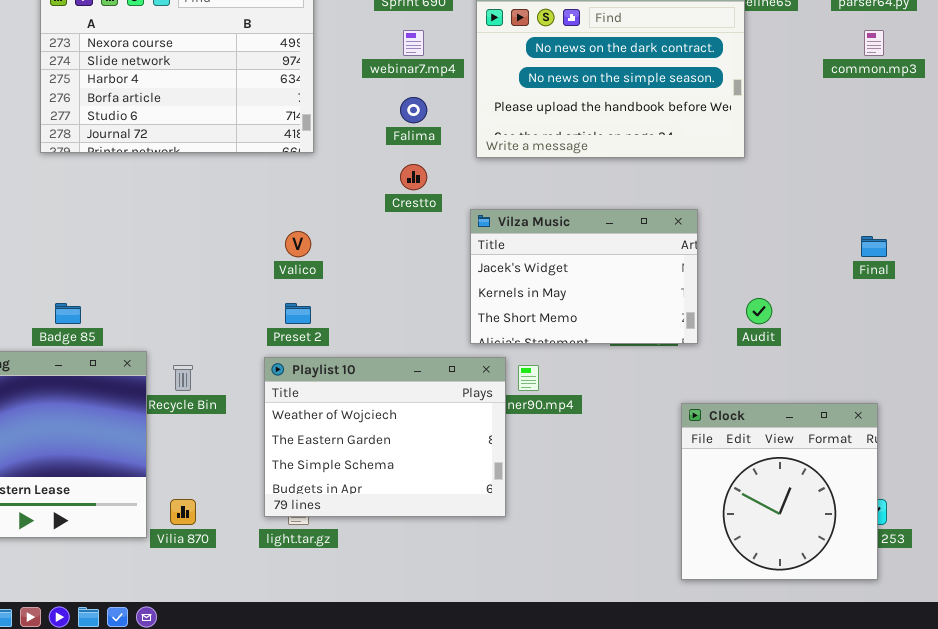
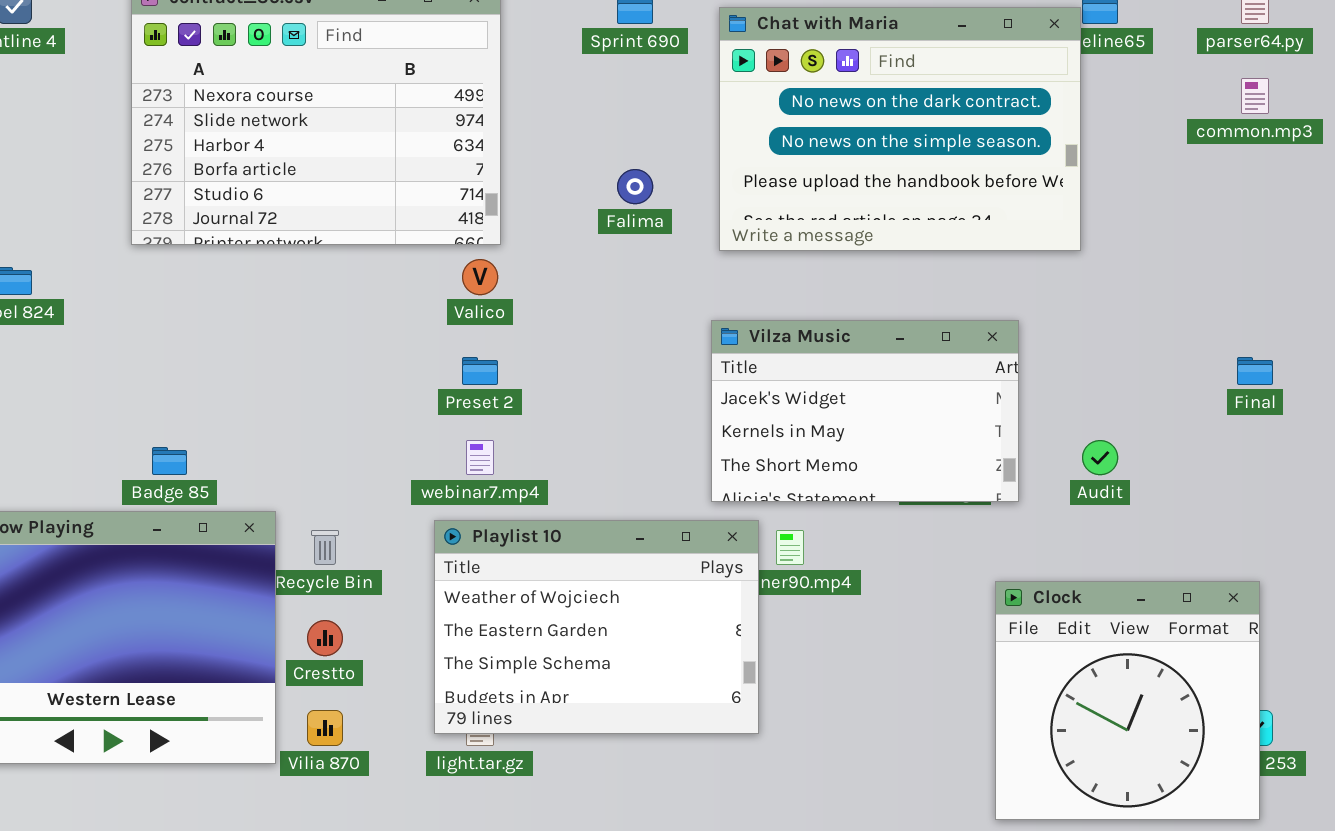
webinar7.mp4: [403,30,424,56] -> [466,440,494,475], moved
Crestto: [400,164,427,190] -> [307,620,343,656], moved
Valico: [285,231,311,257] -> [462,259,498,295], moved
Preset 2: [285,303,311,324] -> [462,357,498,385], moved

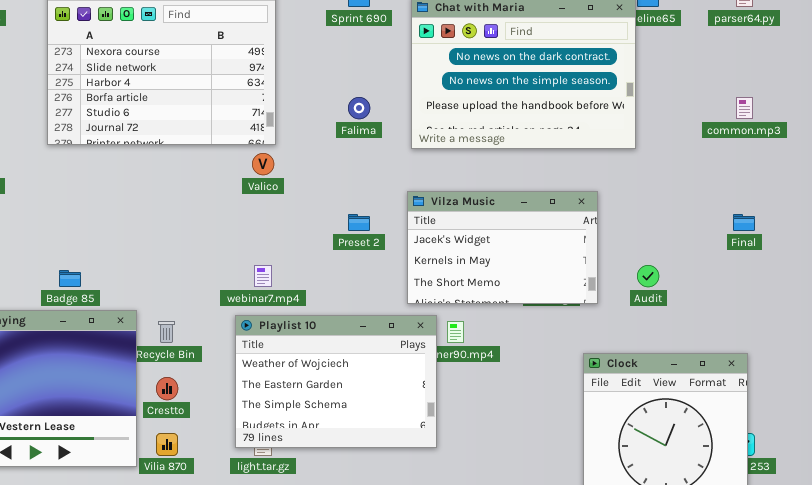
common.mp3: [1241,78,1269,114] -> [736,97,753,119], moved
Preset 2: [462,357,498,385] -> [348,214,370,231], moved

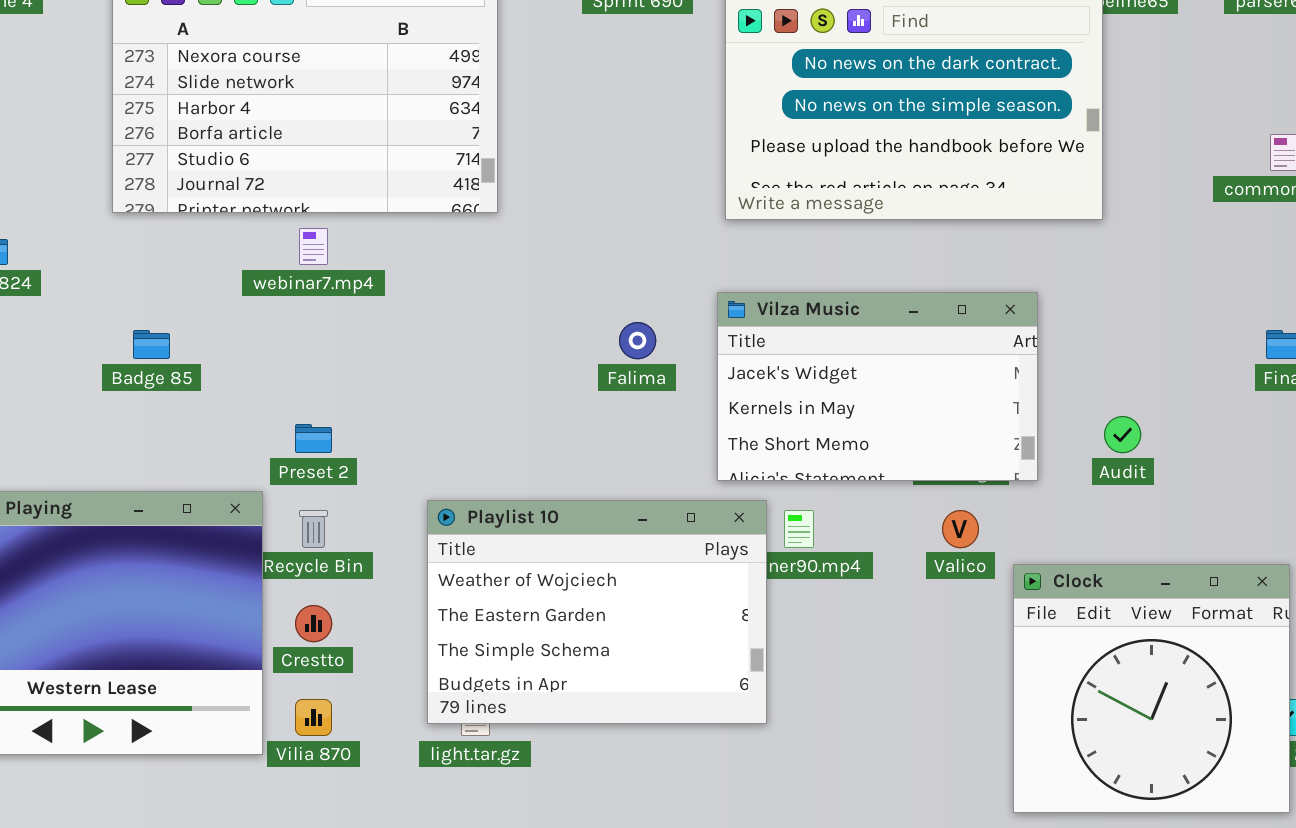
Falima: [348,97,370,119] -> [619,322,656,359], moved
Valico: [252,153,274,175] -> [942,510,979,548], moved
Preset 2: [348,214,370,231] -> [295,424,332,453], moved
webinar7.mp4: [254,265,272,287] -> [299,228,328,265], moved
Badge 85: [59,270,81,287] -> [133,330,170,359], moved

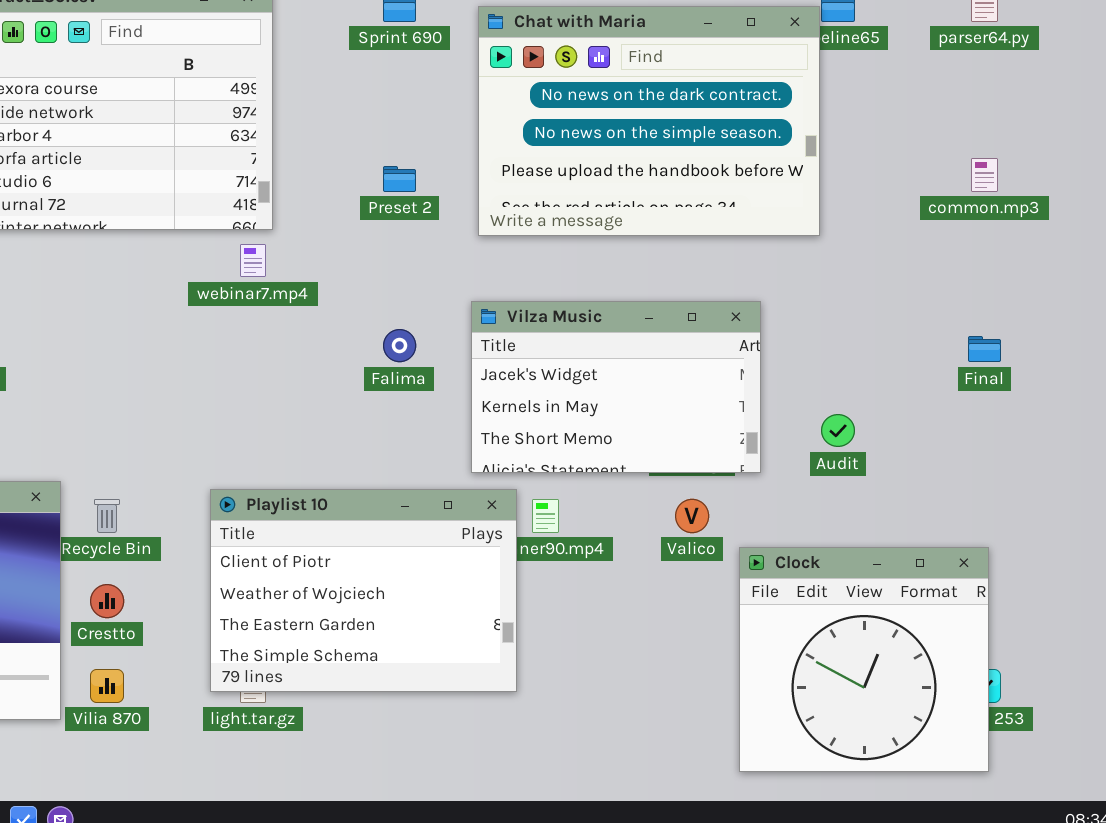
webinar7.mp4: [299,228,328,265] -> [240,244,266,277], moved
Preset 2: [295,424,332,453] -> [383,166,416,192], moved
Playlist 10: [427,500,767,724] -> [210,489,517,692], scrolled up 1 row

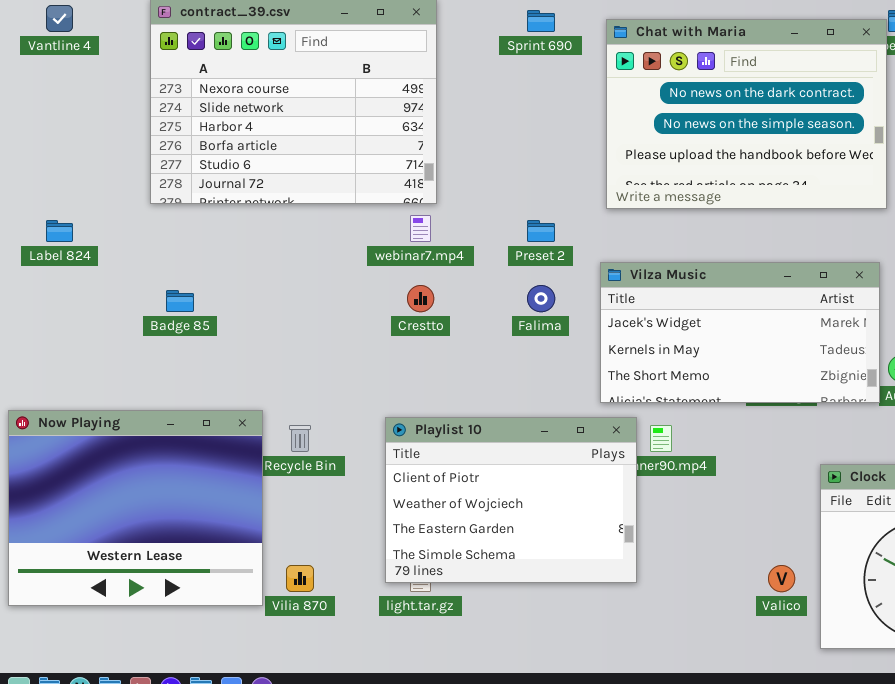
Preset 2: [383,166,416,192] -> [527,220,555,242], moved
Vilza Music: [471,301,761,473] -> [600,262,880,403], resized
Valico: [675,499,709,533] -> [768,565,795,592], moved
Crestto: [90,584,124,618] -> [407,285,434,312], moved

